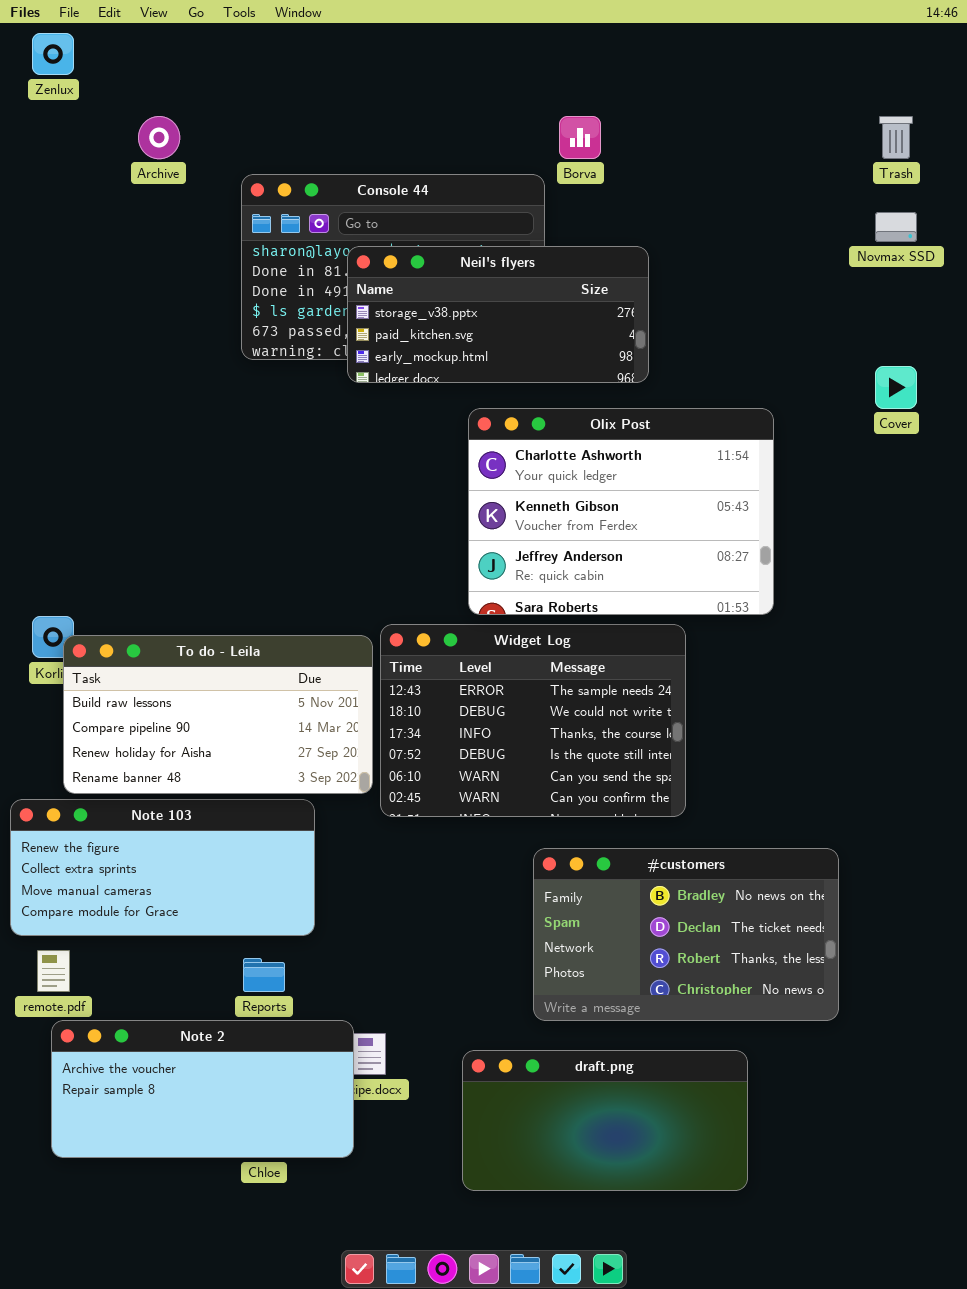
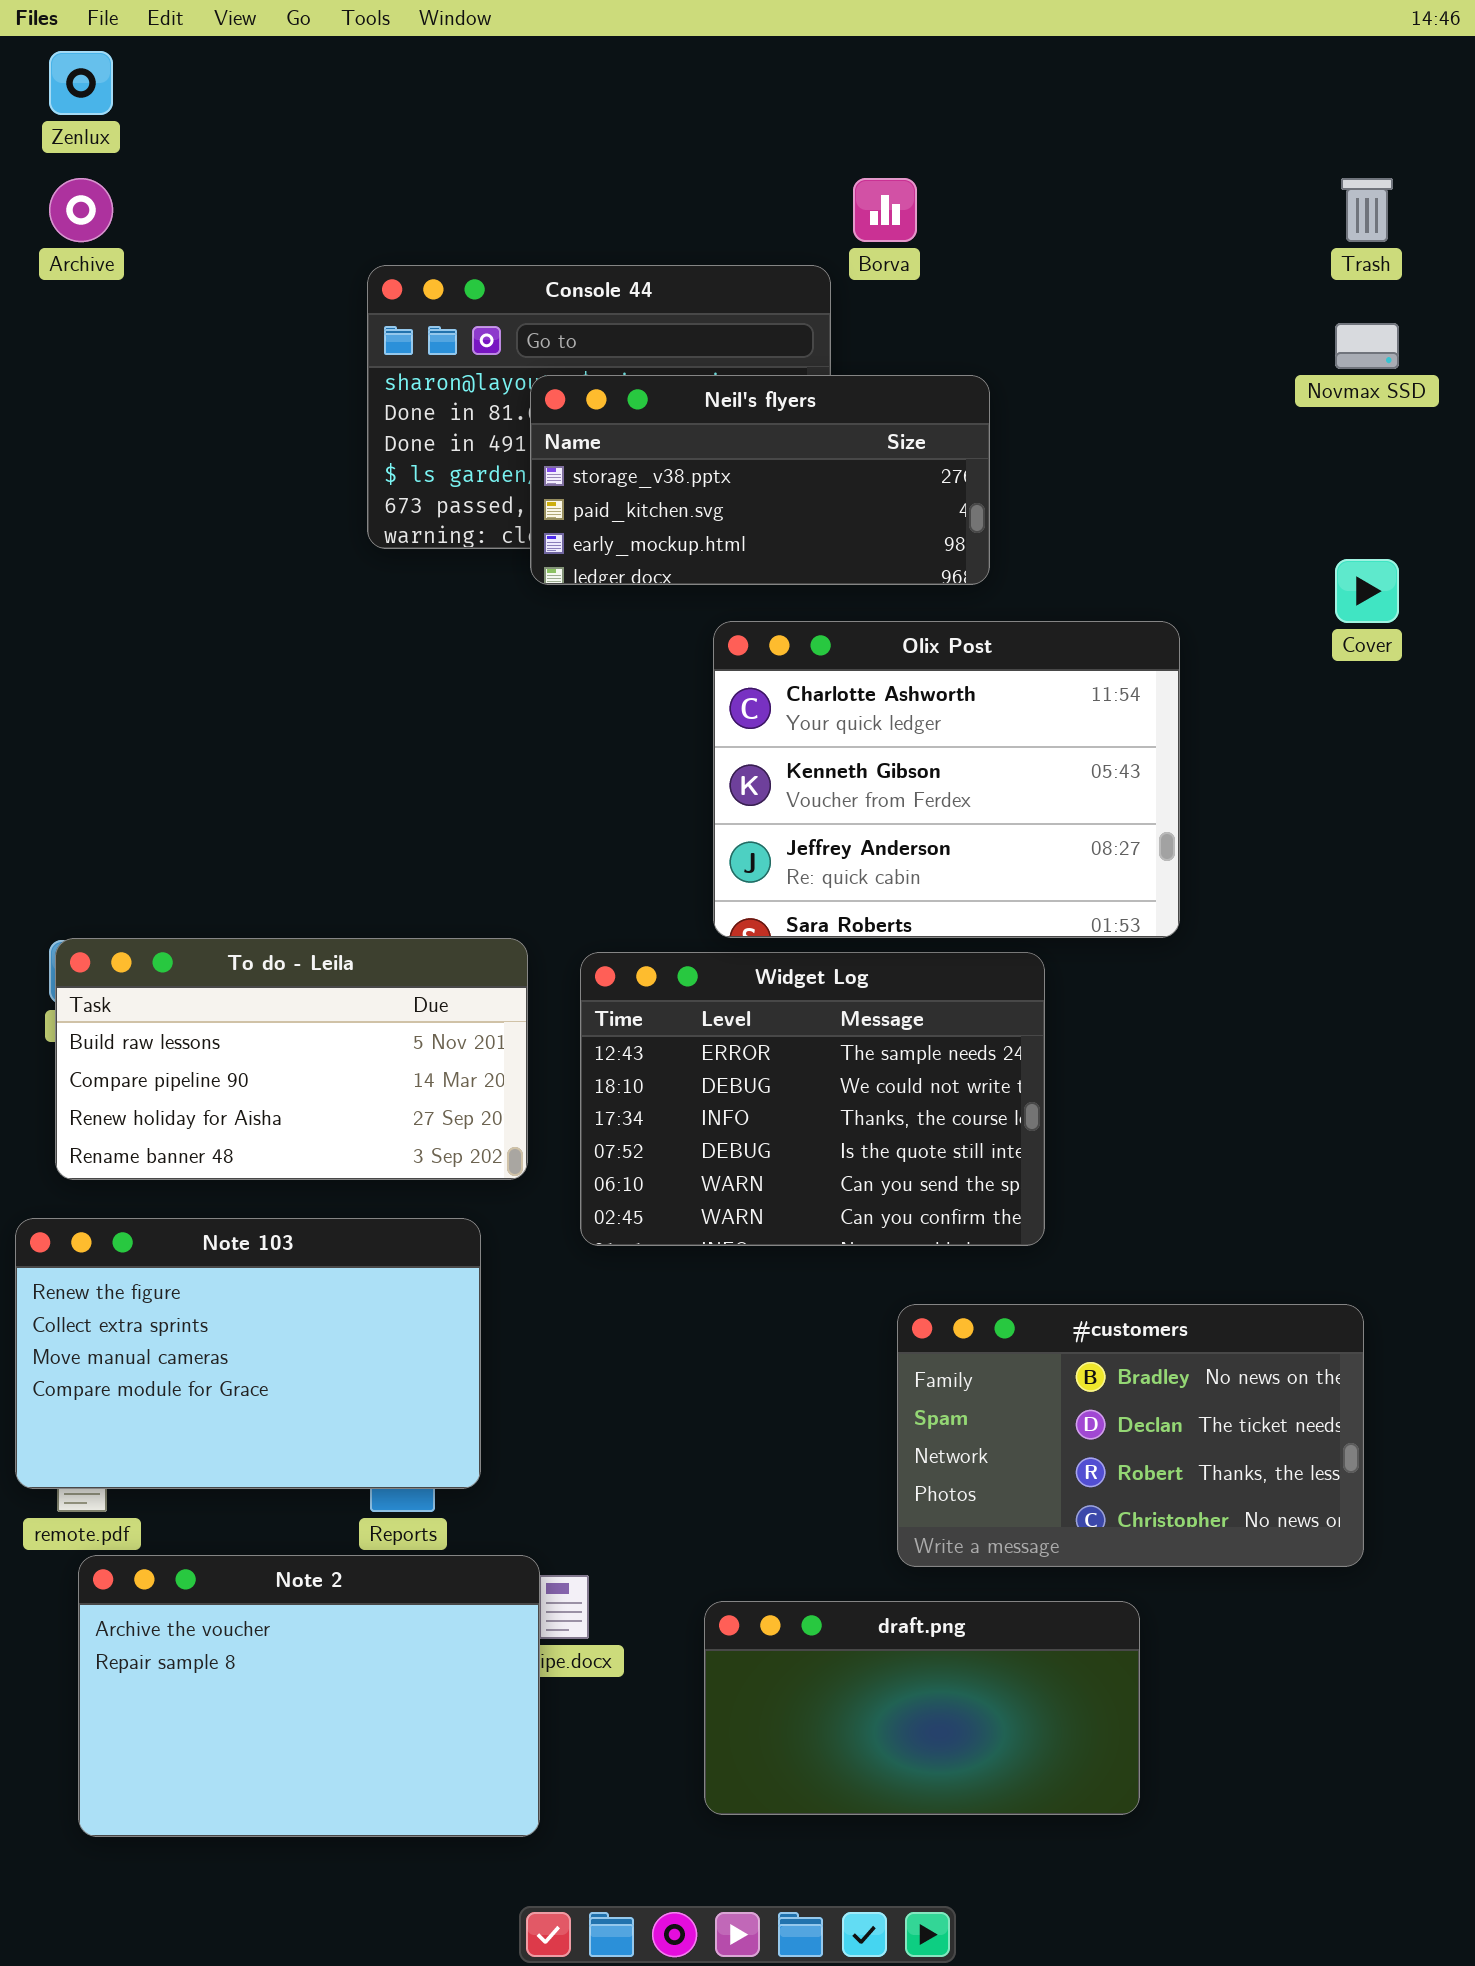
Archive: [138,116,180,159] -> [49,178,113,242], moved
To do - Leila: [63,635,373,794] -> [55,938,528,1180], moved
Note 103: [10,799,315,936] -> [15,1218,481,1489], resized
#customers: [533,848,839,1021] -> [897,1304,1364,1567], moved
Note 2: [51,1020,354,1158] -> [78,1555,540,1837], resized

